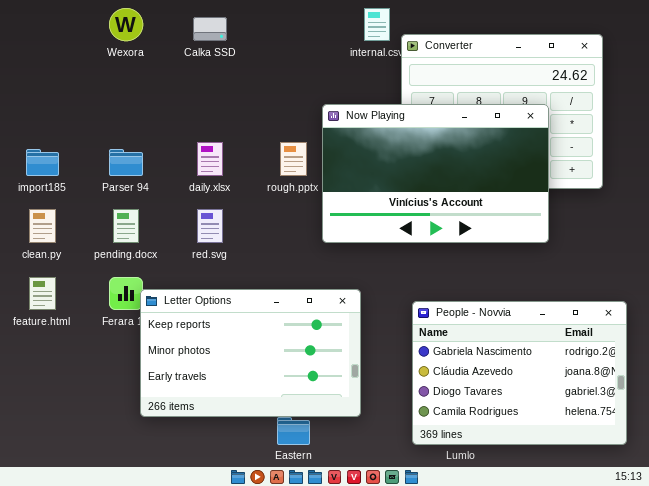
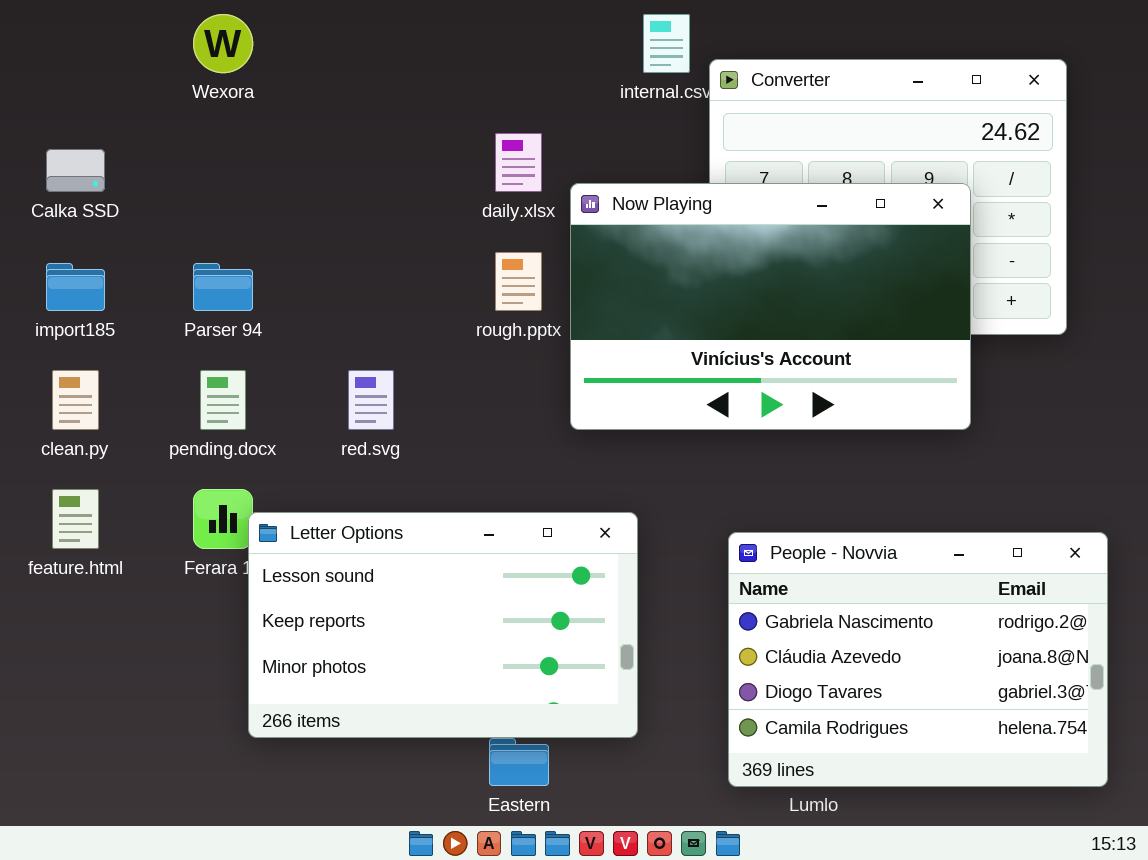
Calka SSD: [193,17,227,41] -> [46,149,105,192], moved
daily.xlsx: [197,142,223,176] -> [495,133,542,192], moved
Letter Options: [140,289,361,417] -> [248,512,638,738], scrolled up 1 row

